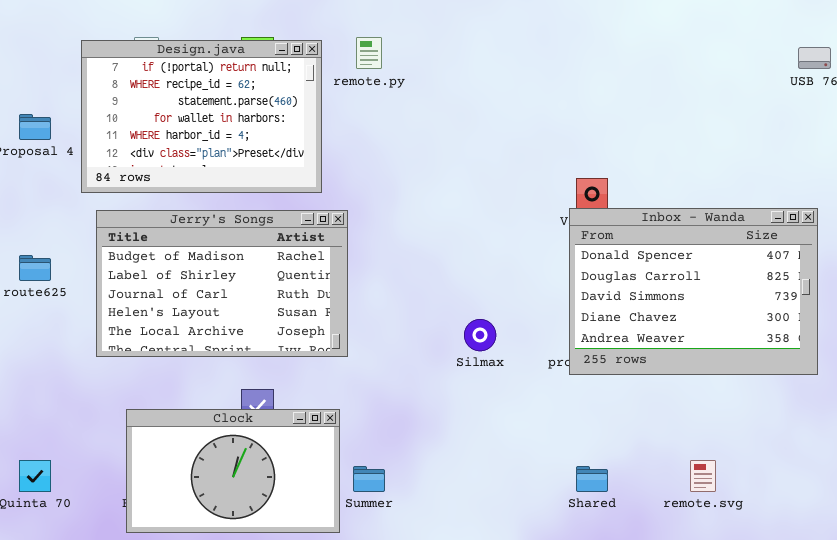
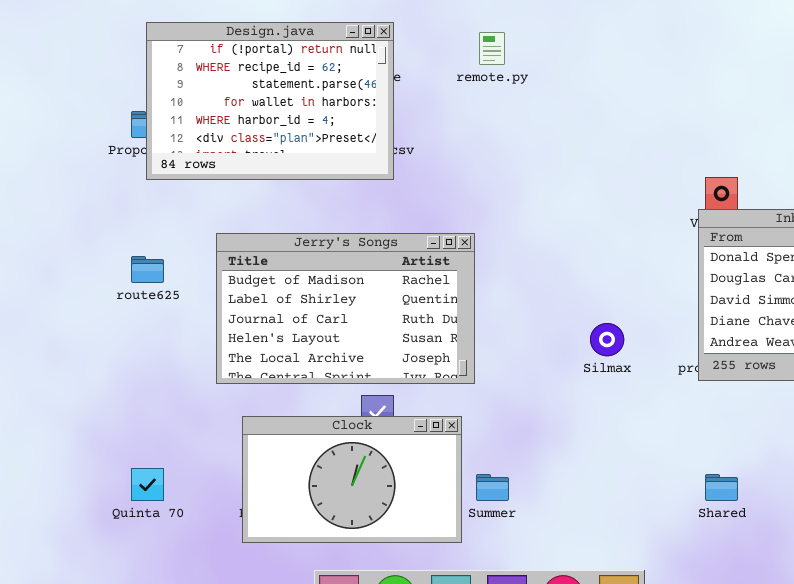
Design.java: [81,40,322,193] -> [146,22,394,180], moved
Jerry's Songs: [96,210,348,357] -> [216,233,475,384], moved

